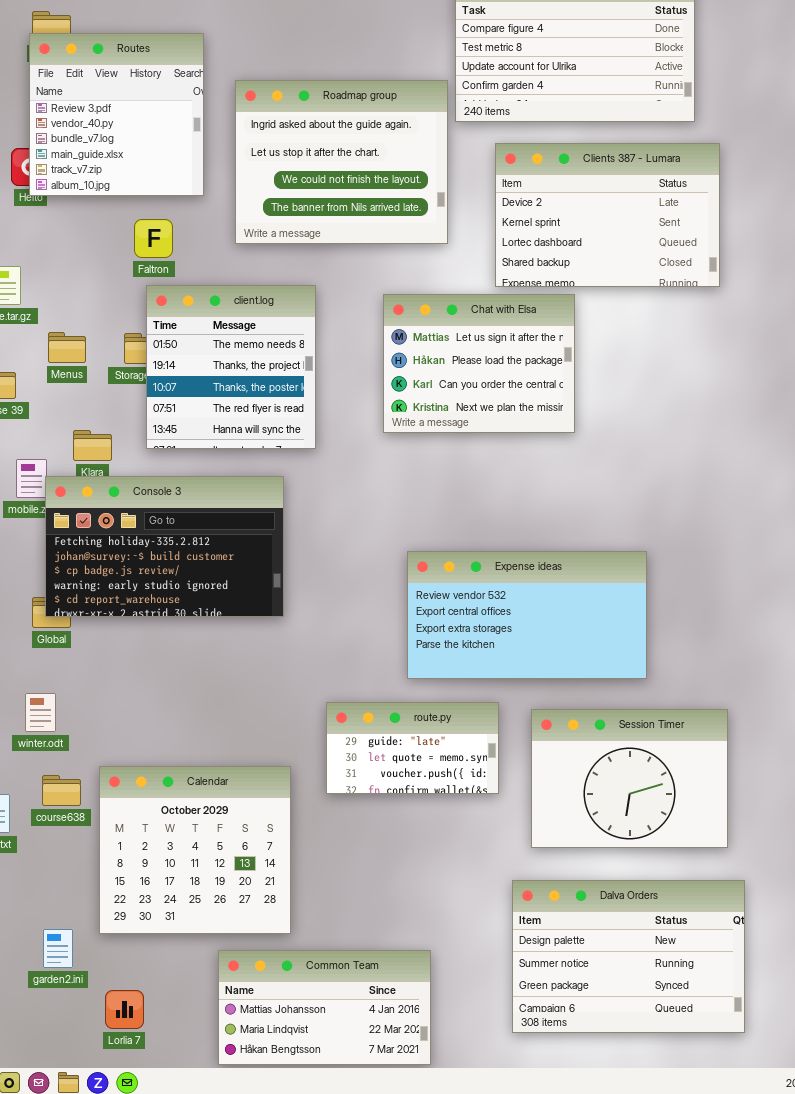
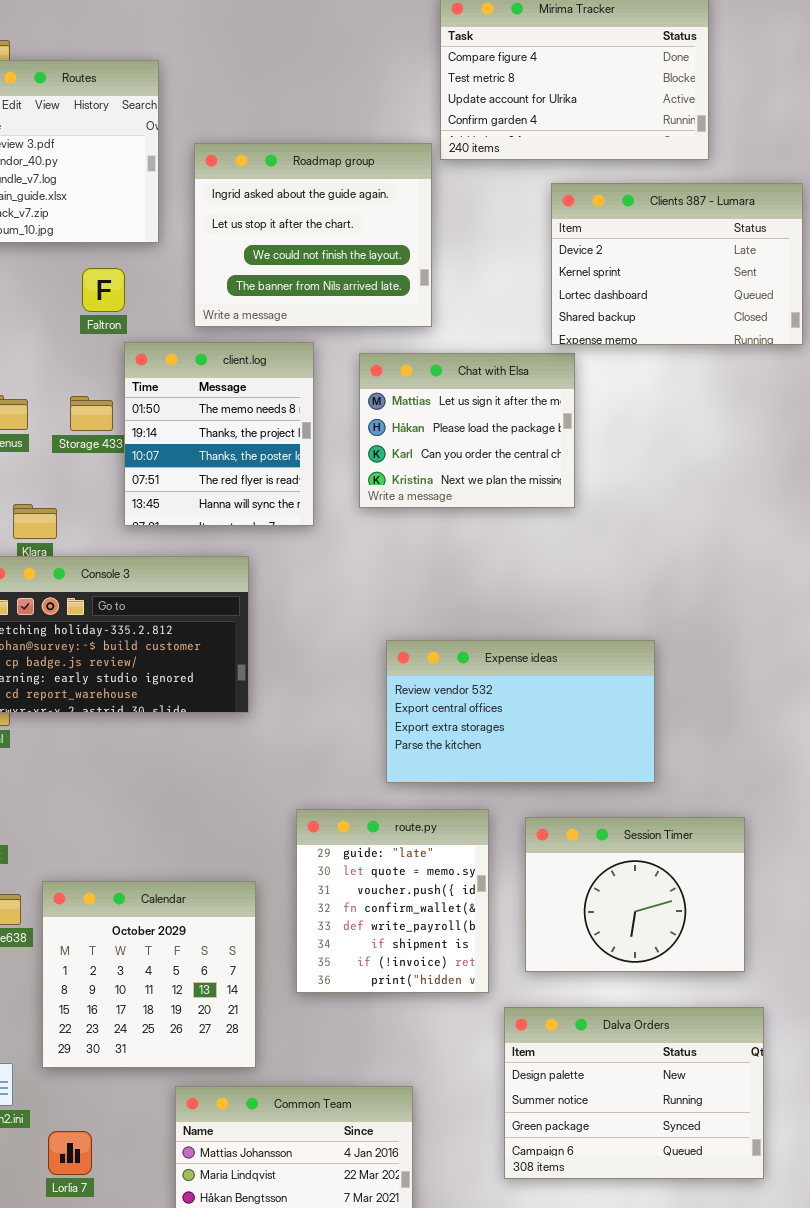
Roadmap group: [235,80,448,244] -> [194,143,432,327], moved
Clients 387 - Lumara: [495,143,720,287] -> [551,183,803,345], moved
client.log: [146,285,316,449] -> [124,342,314,526], moved
route.py: [326,702,499,794] -> [296,809,489,993], resized

